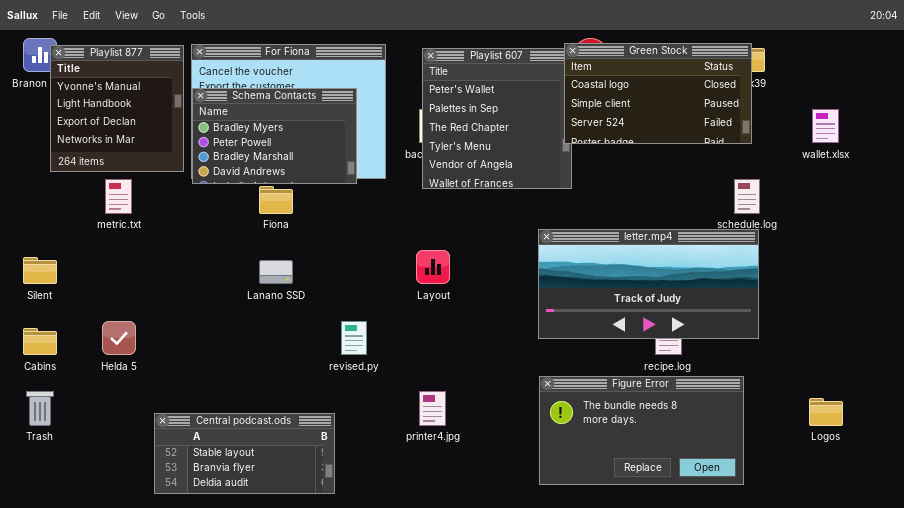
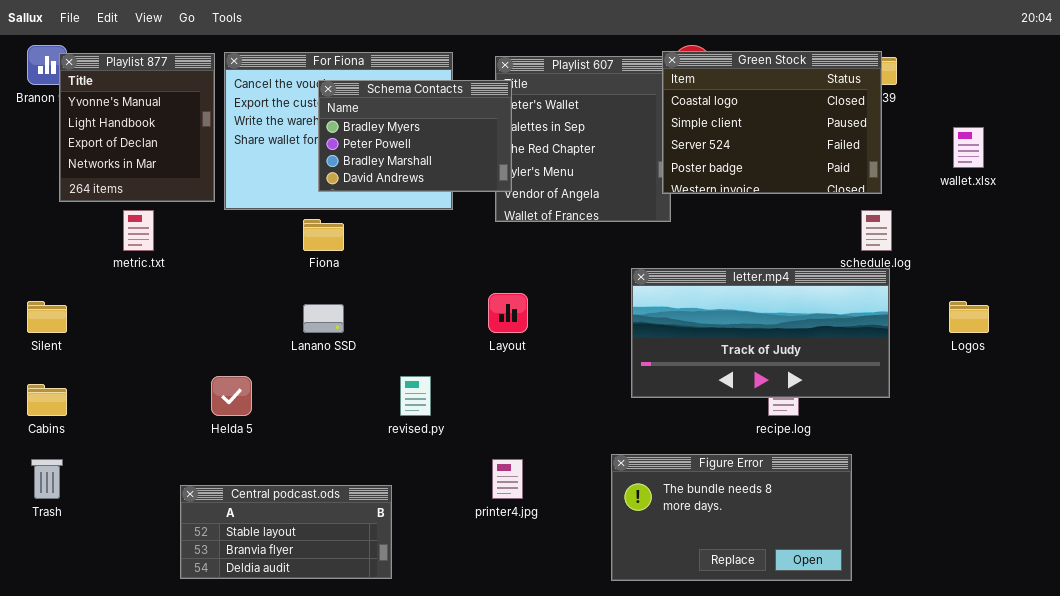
Green Stock: [564,43,752,144] -> [662,51,882,194], resized
Schema Contacts: [192,88,357,184] -> [318,80,512,192], moved
Helda 5: [102,321,136,355] -> [211,376,252,416], moved
Figure Error: [539,376,744,485] -> [611,454,852,581], moved
Logos: [809,398,843,426] -> [949,301,989,333], moved

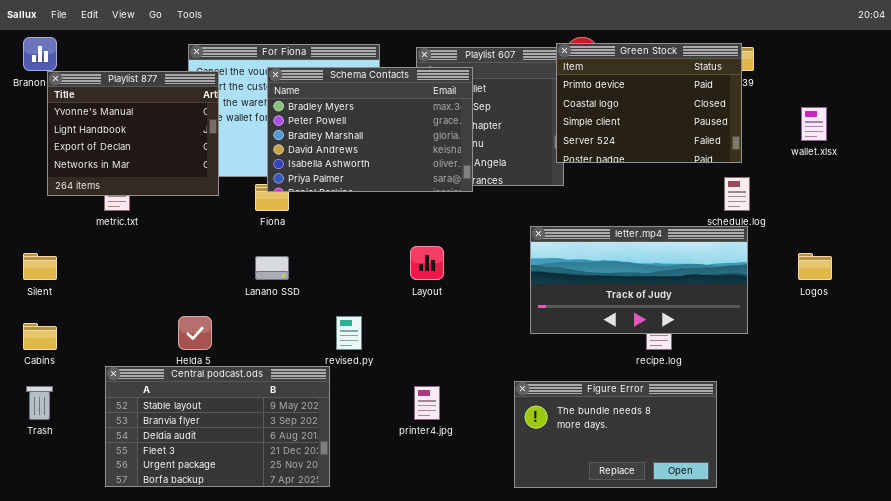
Green Stock: [662,51,882,194] -> [556,43,742,163], scrolled up 1 row
Playlist 877: [59,53,215,202] -> [47,71,219,196], moved, resized
Schema Contacts: [318,80,512,192] -> [267,67,473,192], resized
Central podcast.ods: [180,485,392,579] -> [105,366,330,487], resized

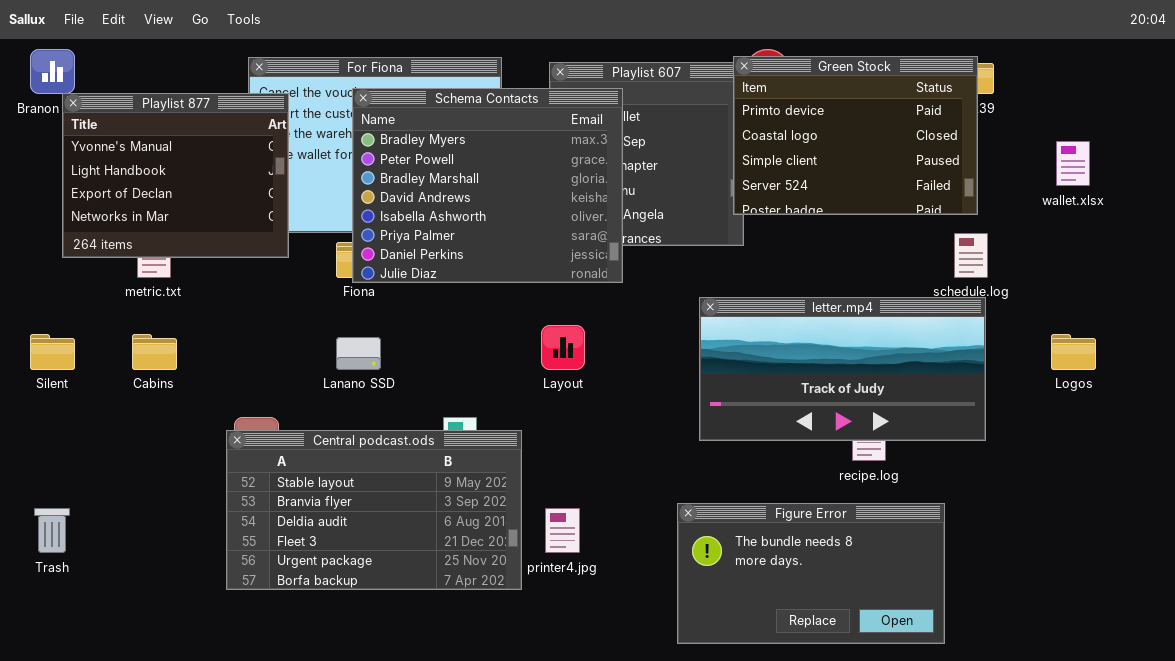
Schema Contacts: [267,67,473,192] -> [352,88,623,283], resized
Cabins: [23,323,57,350] -> [132,334,177,370], moved
Central podcast.ods: [105,366,330,487] -> [226,430,522,590], moved

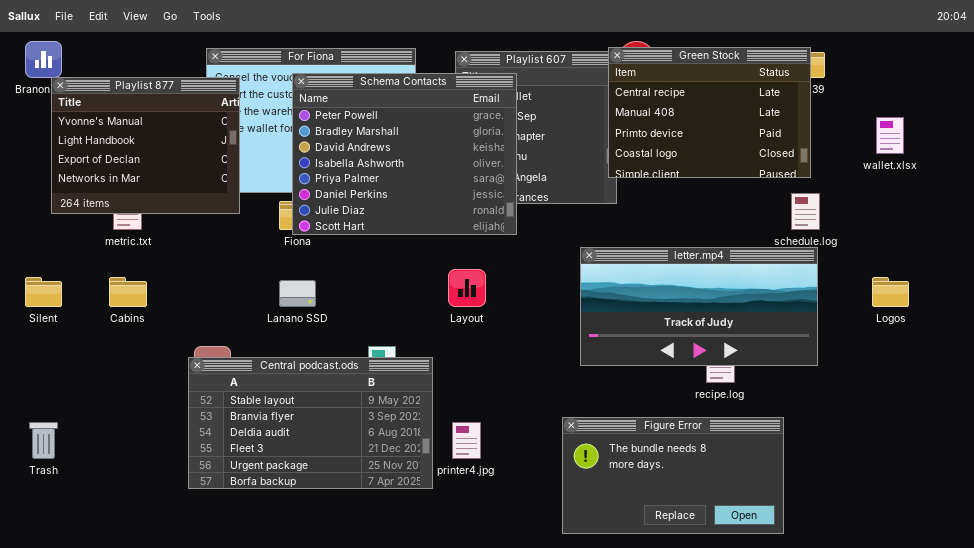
Green Stock: [733,56,978,215] -> [608,47,811,178], scrolled up 2 rows
Schema Contacts: [352,88,623,283] -> [292,73,517,235], scrolled down 1 row

